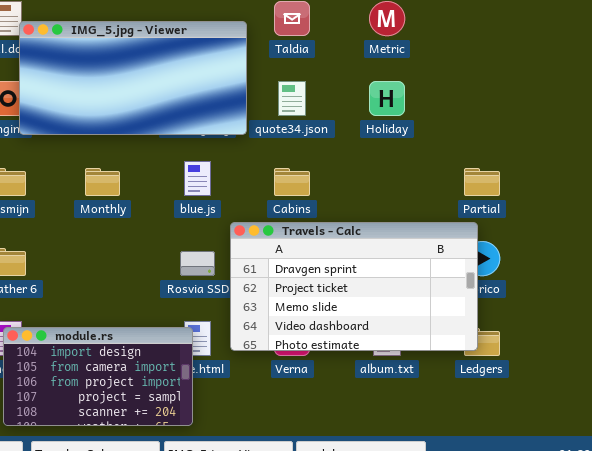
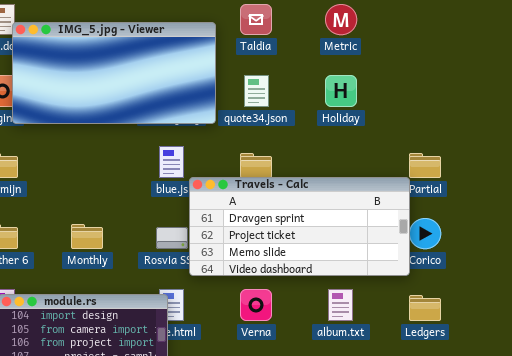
Monthly: [85,168,120,196] -> [71,224,103,249], moved
Travels - Calc: [230,222,478,351] -> [189,177,410,276], moved, resized

